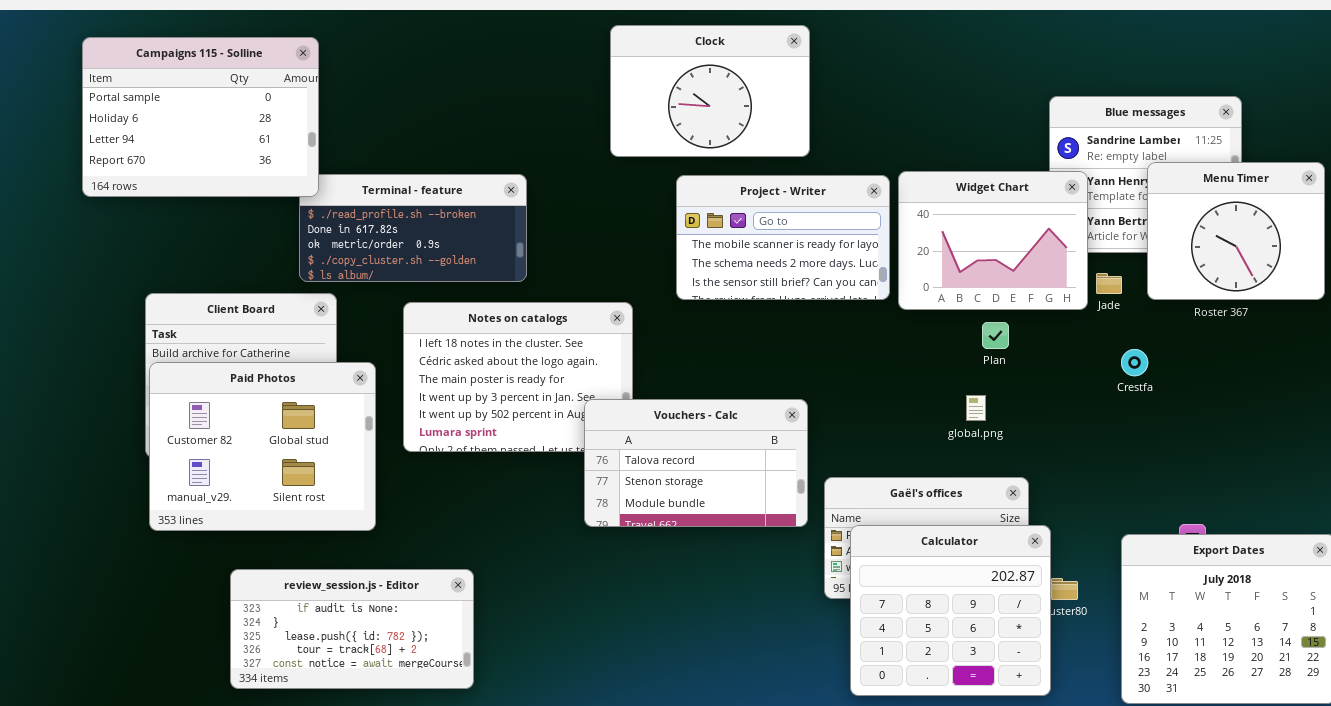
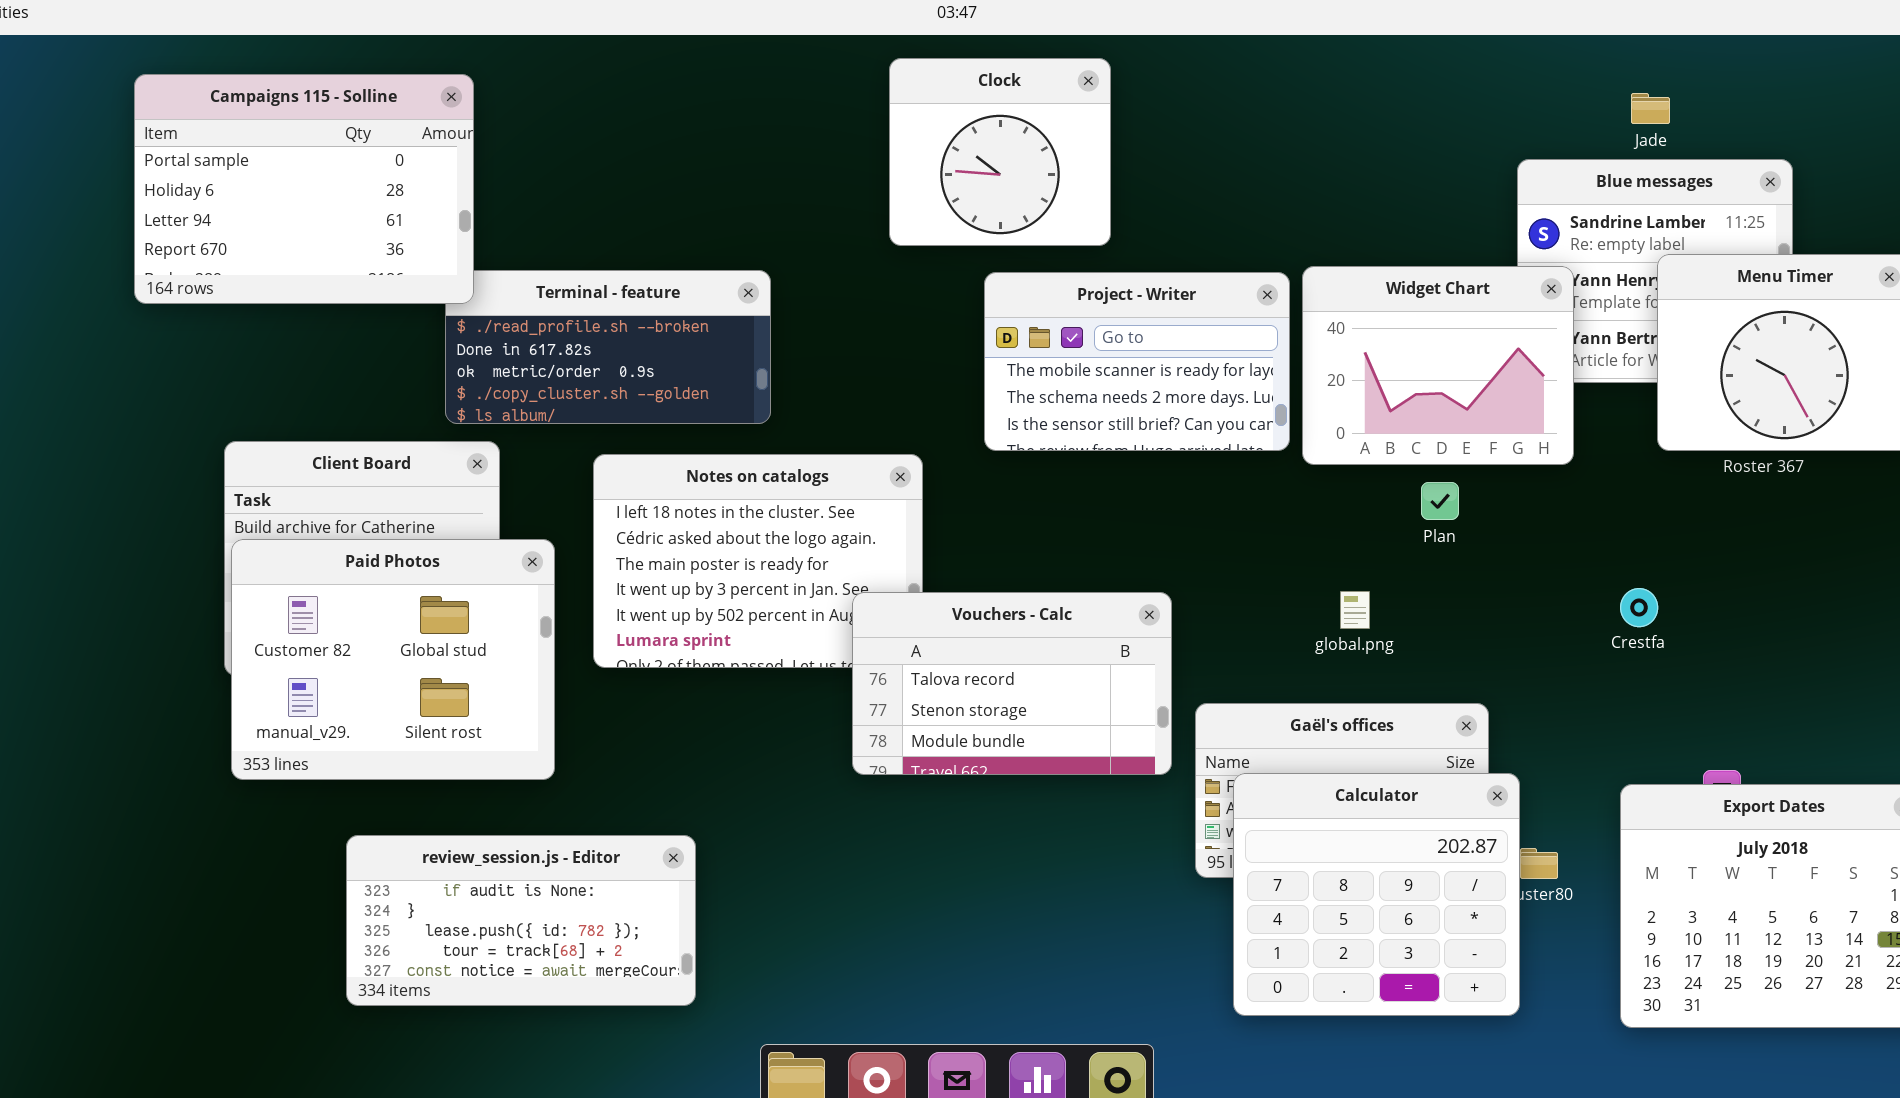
Clock: [610,25,810,157] -> [889,58,1111,246], resized
Jade: [1096,273,1122,294] -> [1631,93,1670,124], moved
Crestfa: [1121,349,1148,376] -> [1620,588,1658,627], moved
global.png: [966,395,986,421] -> [1340,591,1370,629], moved

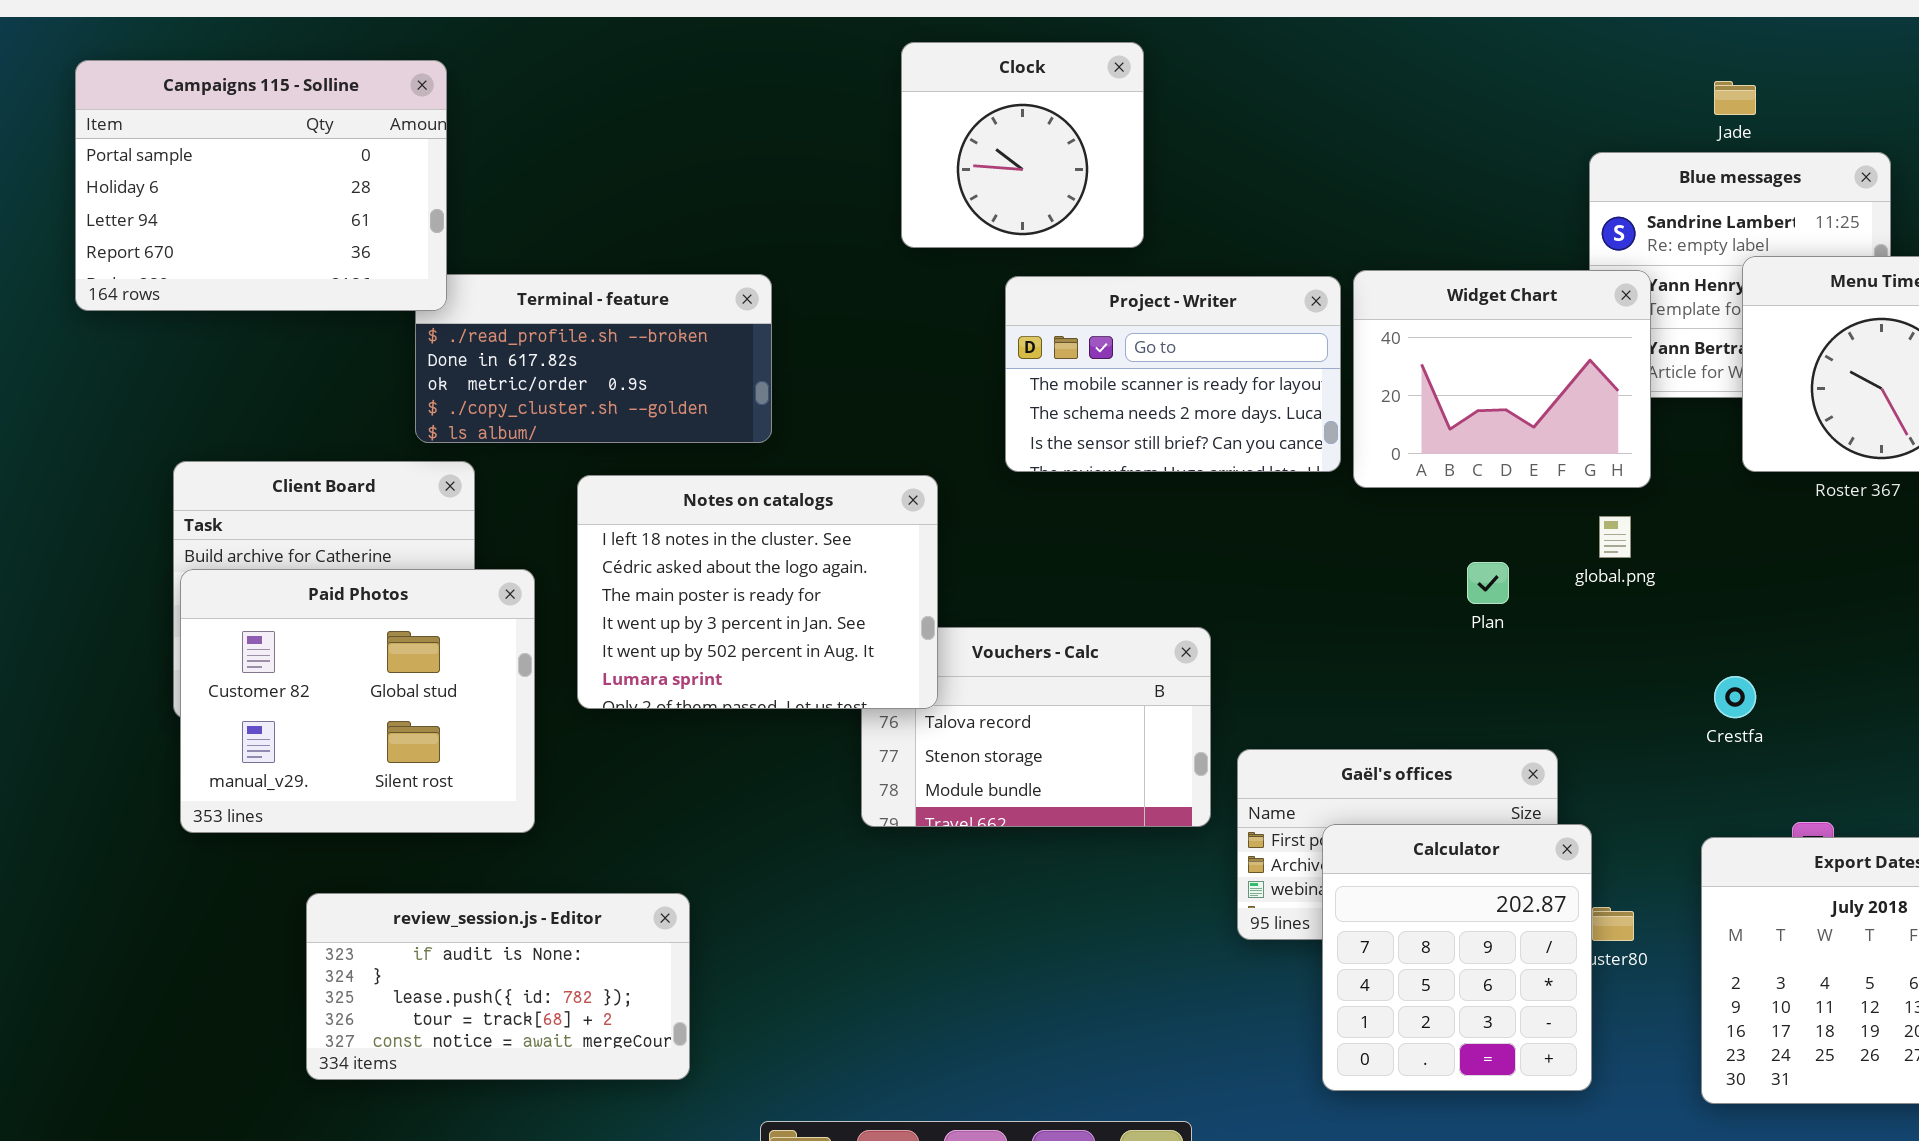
Notes on catalogs: [593,454,923,668] -> [577,475,938,709], raised
Plan: [1421,482,1459,520] -> [1467,562,1509,604], moved
Crestfa: [1620,588,1658,627] -> [1714,676,1756,718], moved
global.png: [1340,591,1370,629] -> [1599,516,1631,558], moved
Calculator: [1233,773,1520,1016] -> [1322,824,1592,1091], resized

